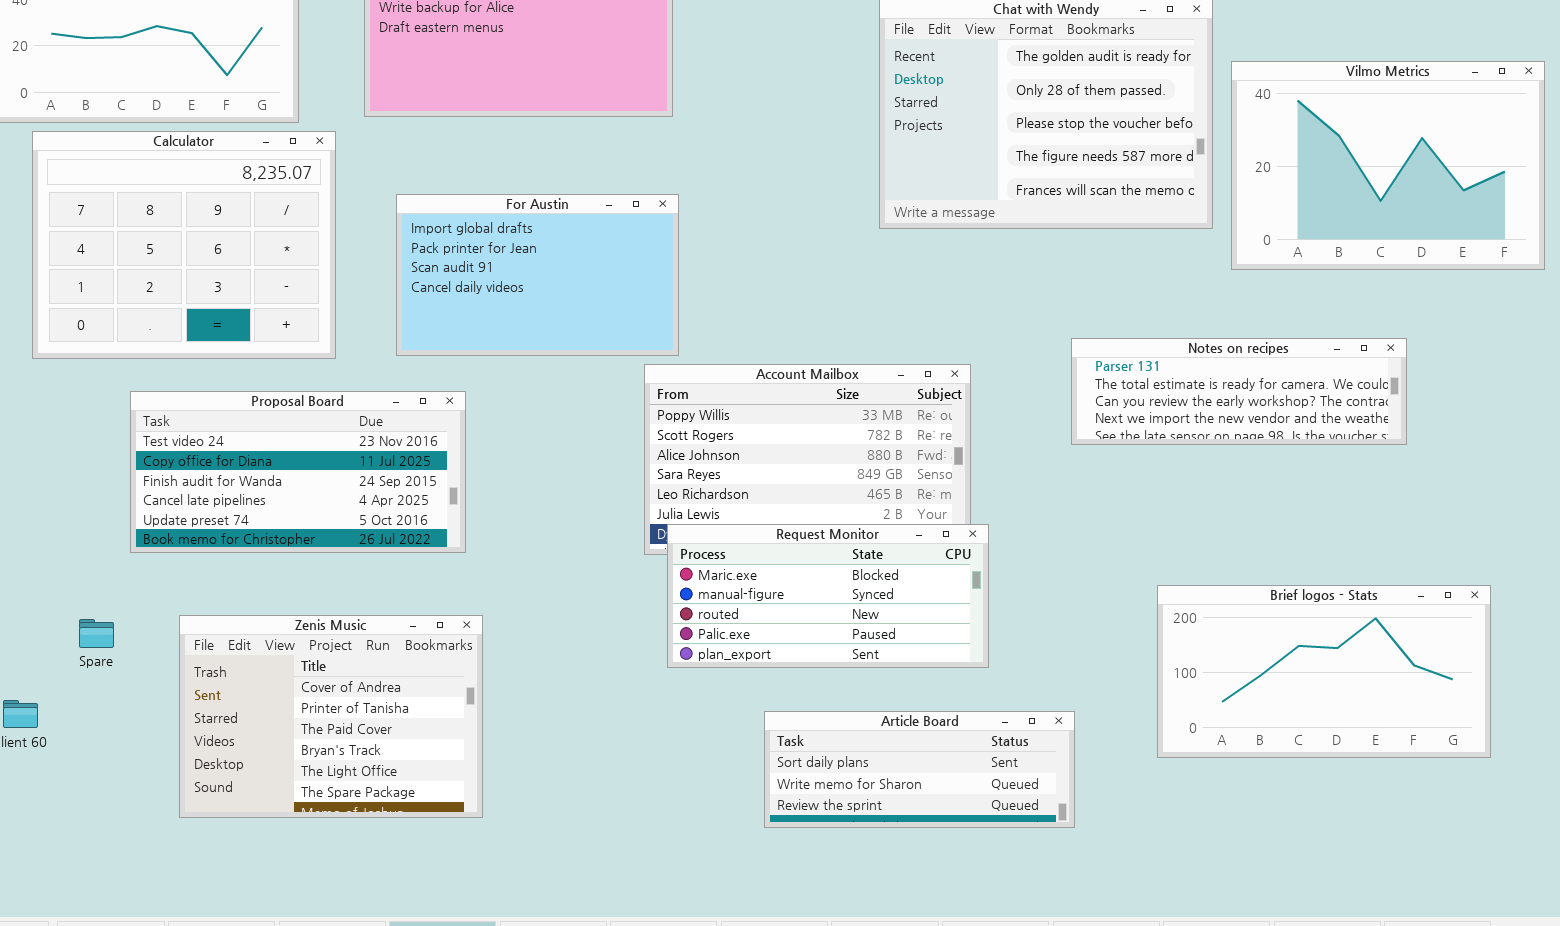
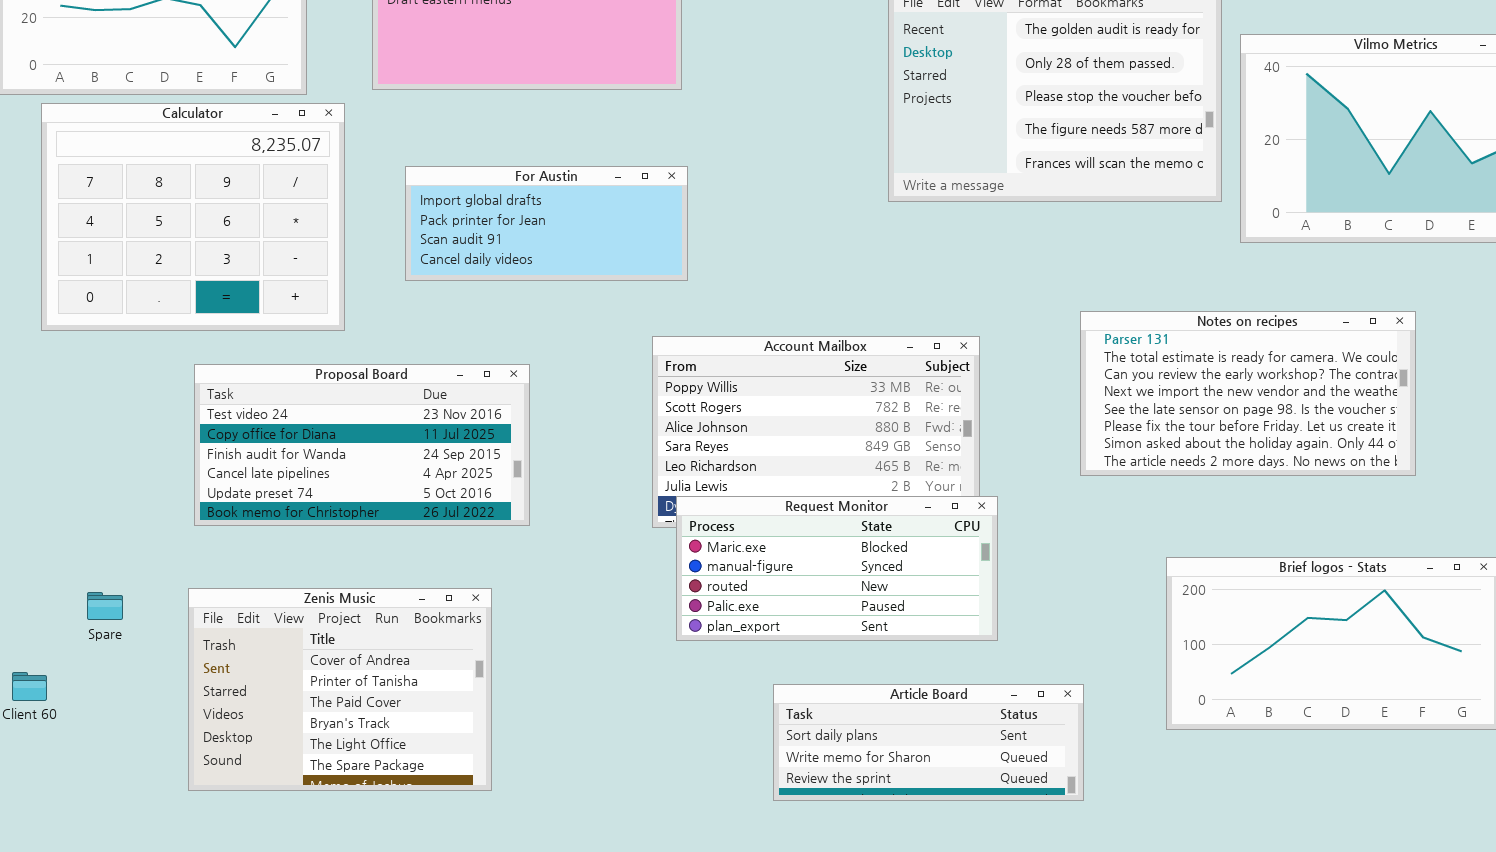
For Austin: [396,194,679,356] -> [405,166,688,281], resized
Notes on recipes: [1071,338,1407,445] -> [1080,311,1416,476], resized
Proposal Board: [130,391,466,553] -> [194,364,530,526], moved

